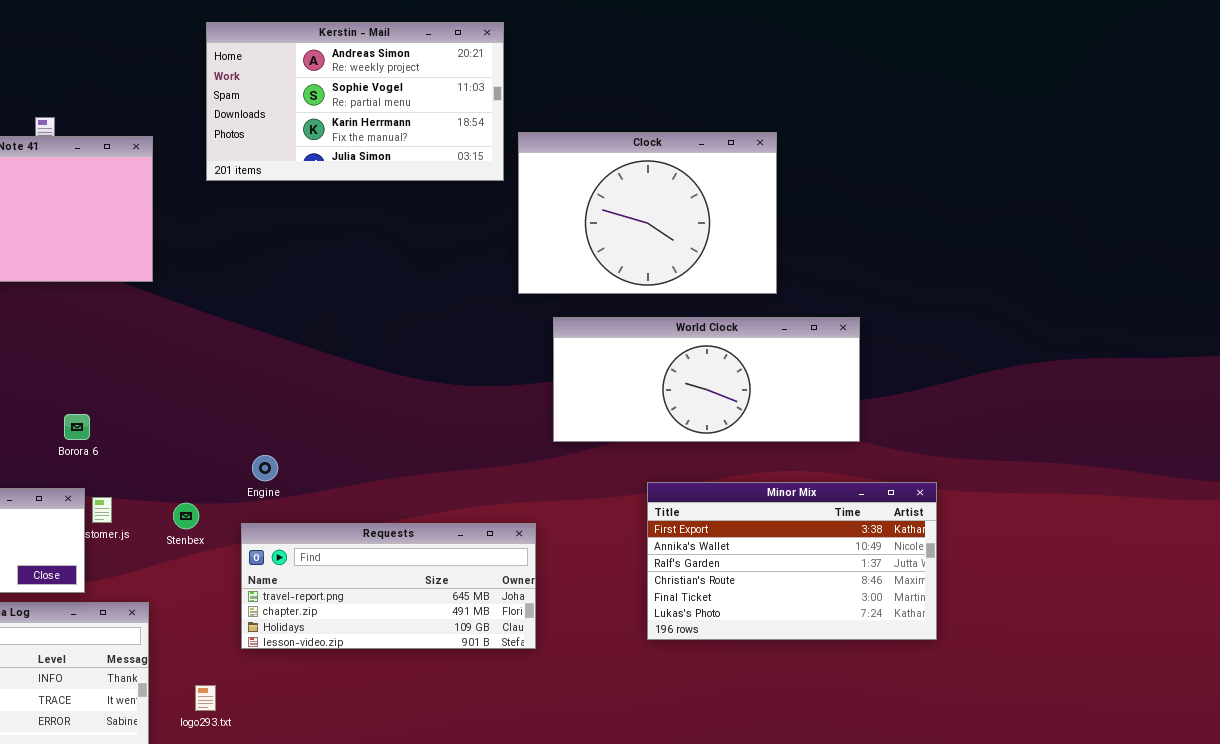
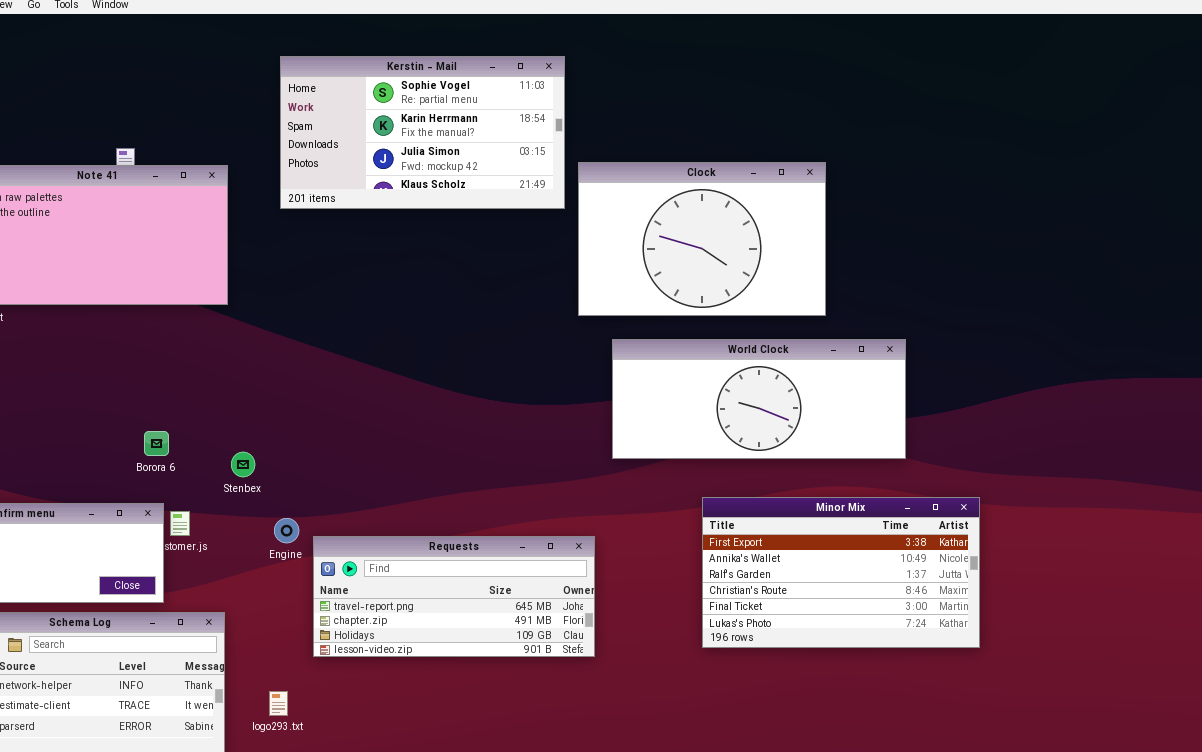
Kerstin - Mail: [206,22,504,181] -> [280,56,565,209], scrolled down 1 row
Engine: [252,455,278,481] -> [274,518,299,543], moved
Stenbex: [173,503,199,529] -> [231,452,255,477], moved

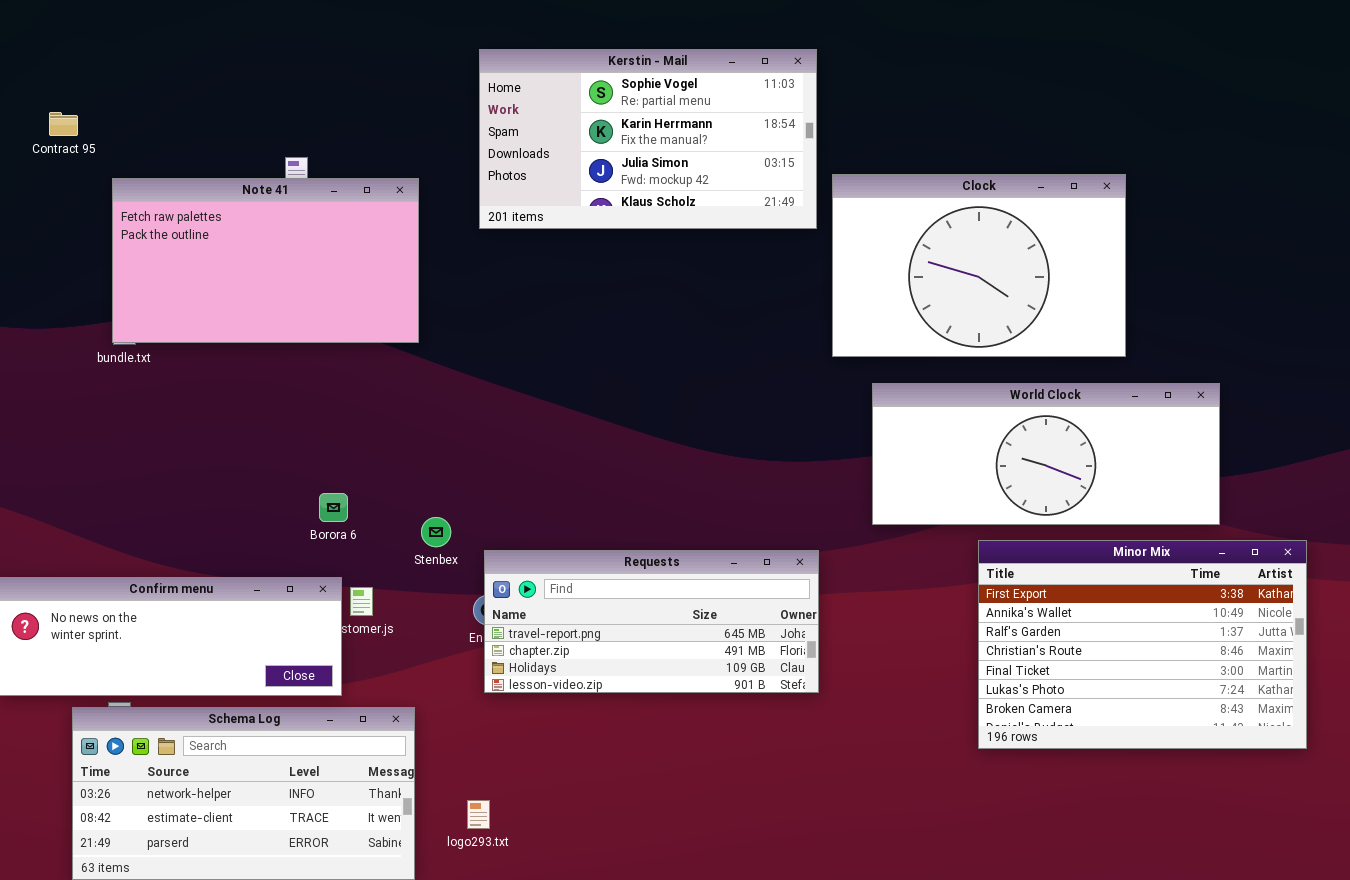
Minor Mix: [702,497,980,648] -> [978,540,1307,749], resized
Requests: [313,536,595,657] -> [484,550,819,693], moved

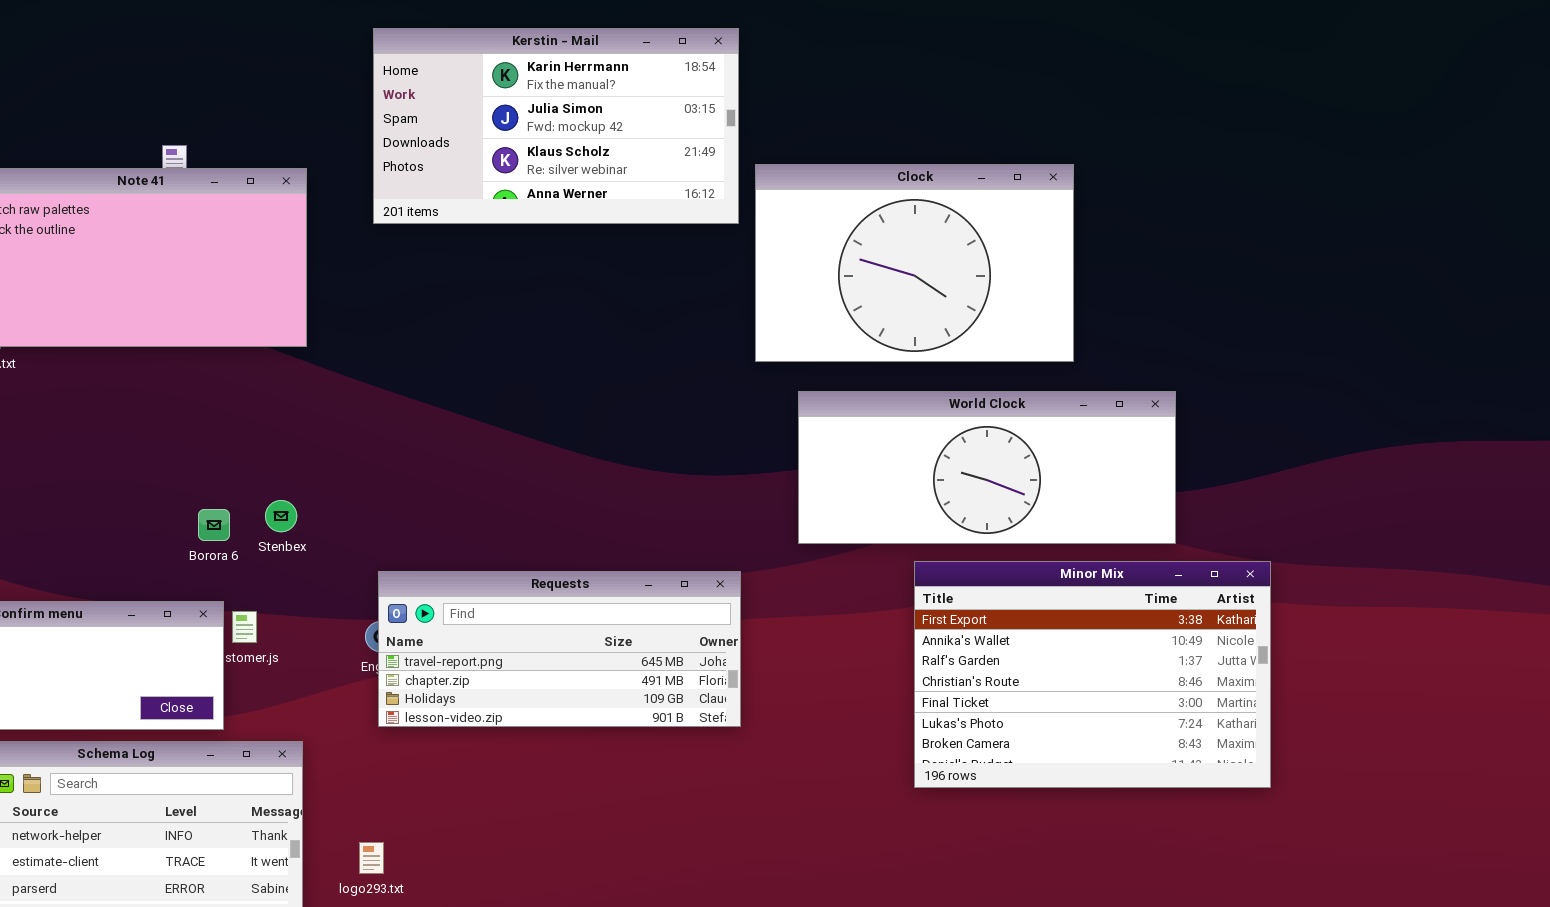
Kerstin - Mail: [479,49,817,229] -> [373,28,739,224], scrolled down 1 row
Stenbex: [421,517,451,547] -> [265,500,297,532], moved

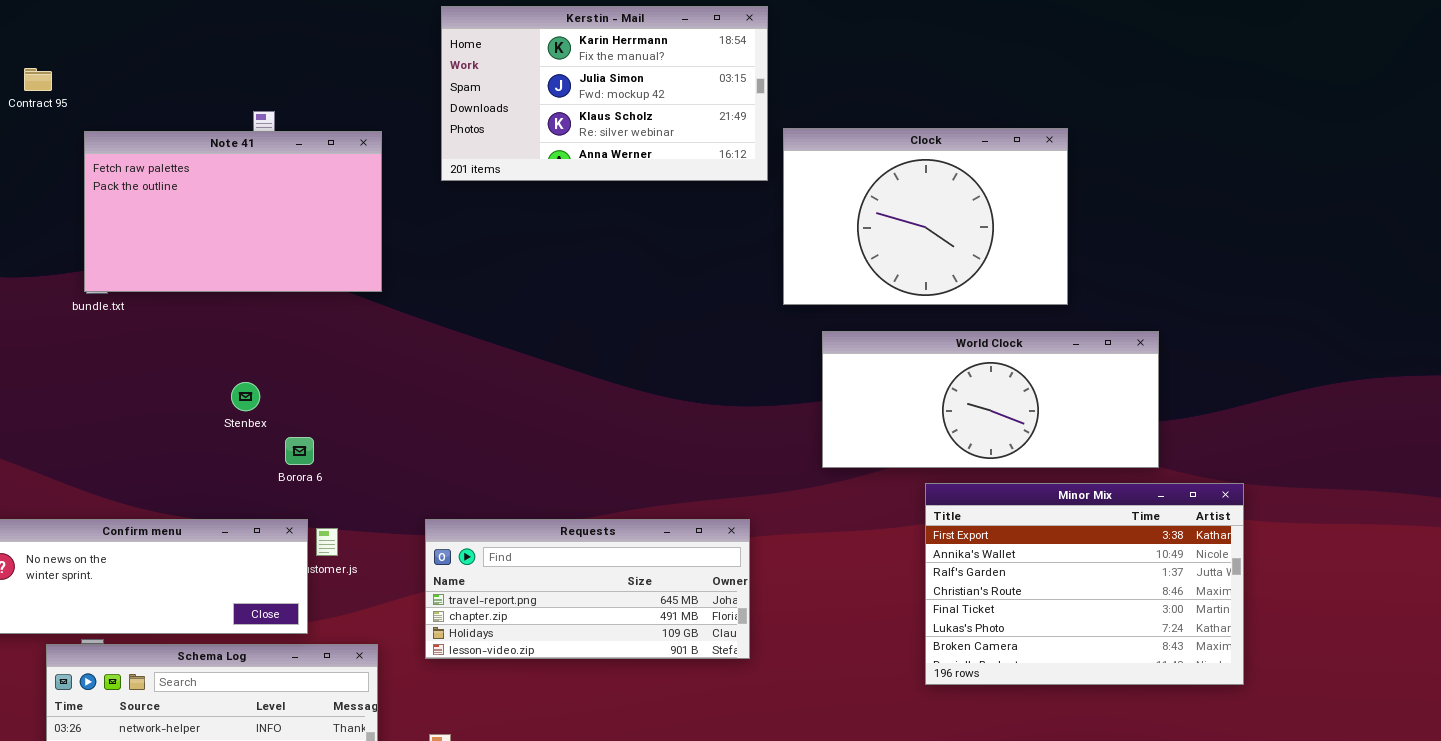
Stenbex: [265,500,297,532] -> [231,382,260,411], moved
Requests: [378,571,741,727] -> [425,519,750,659], moved

